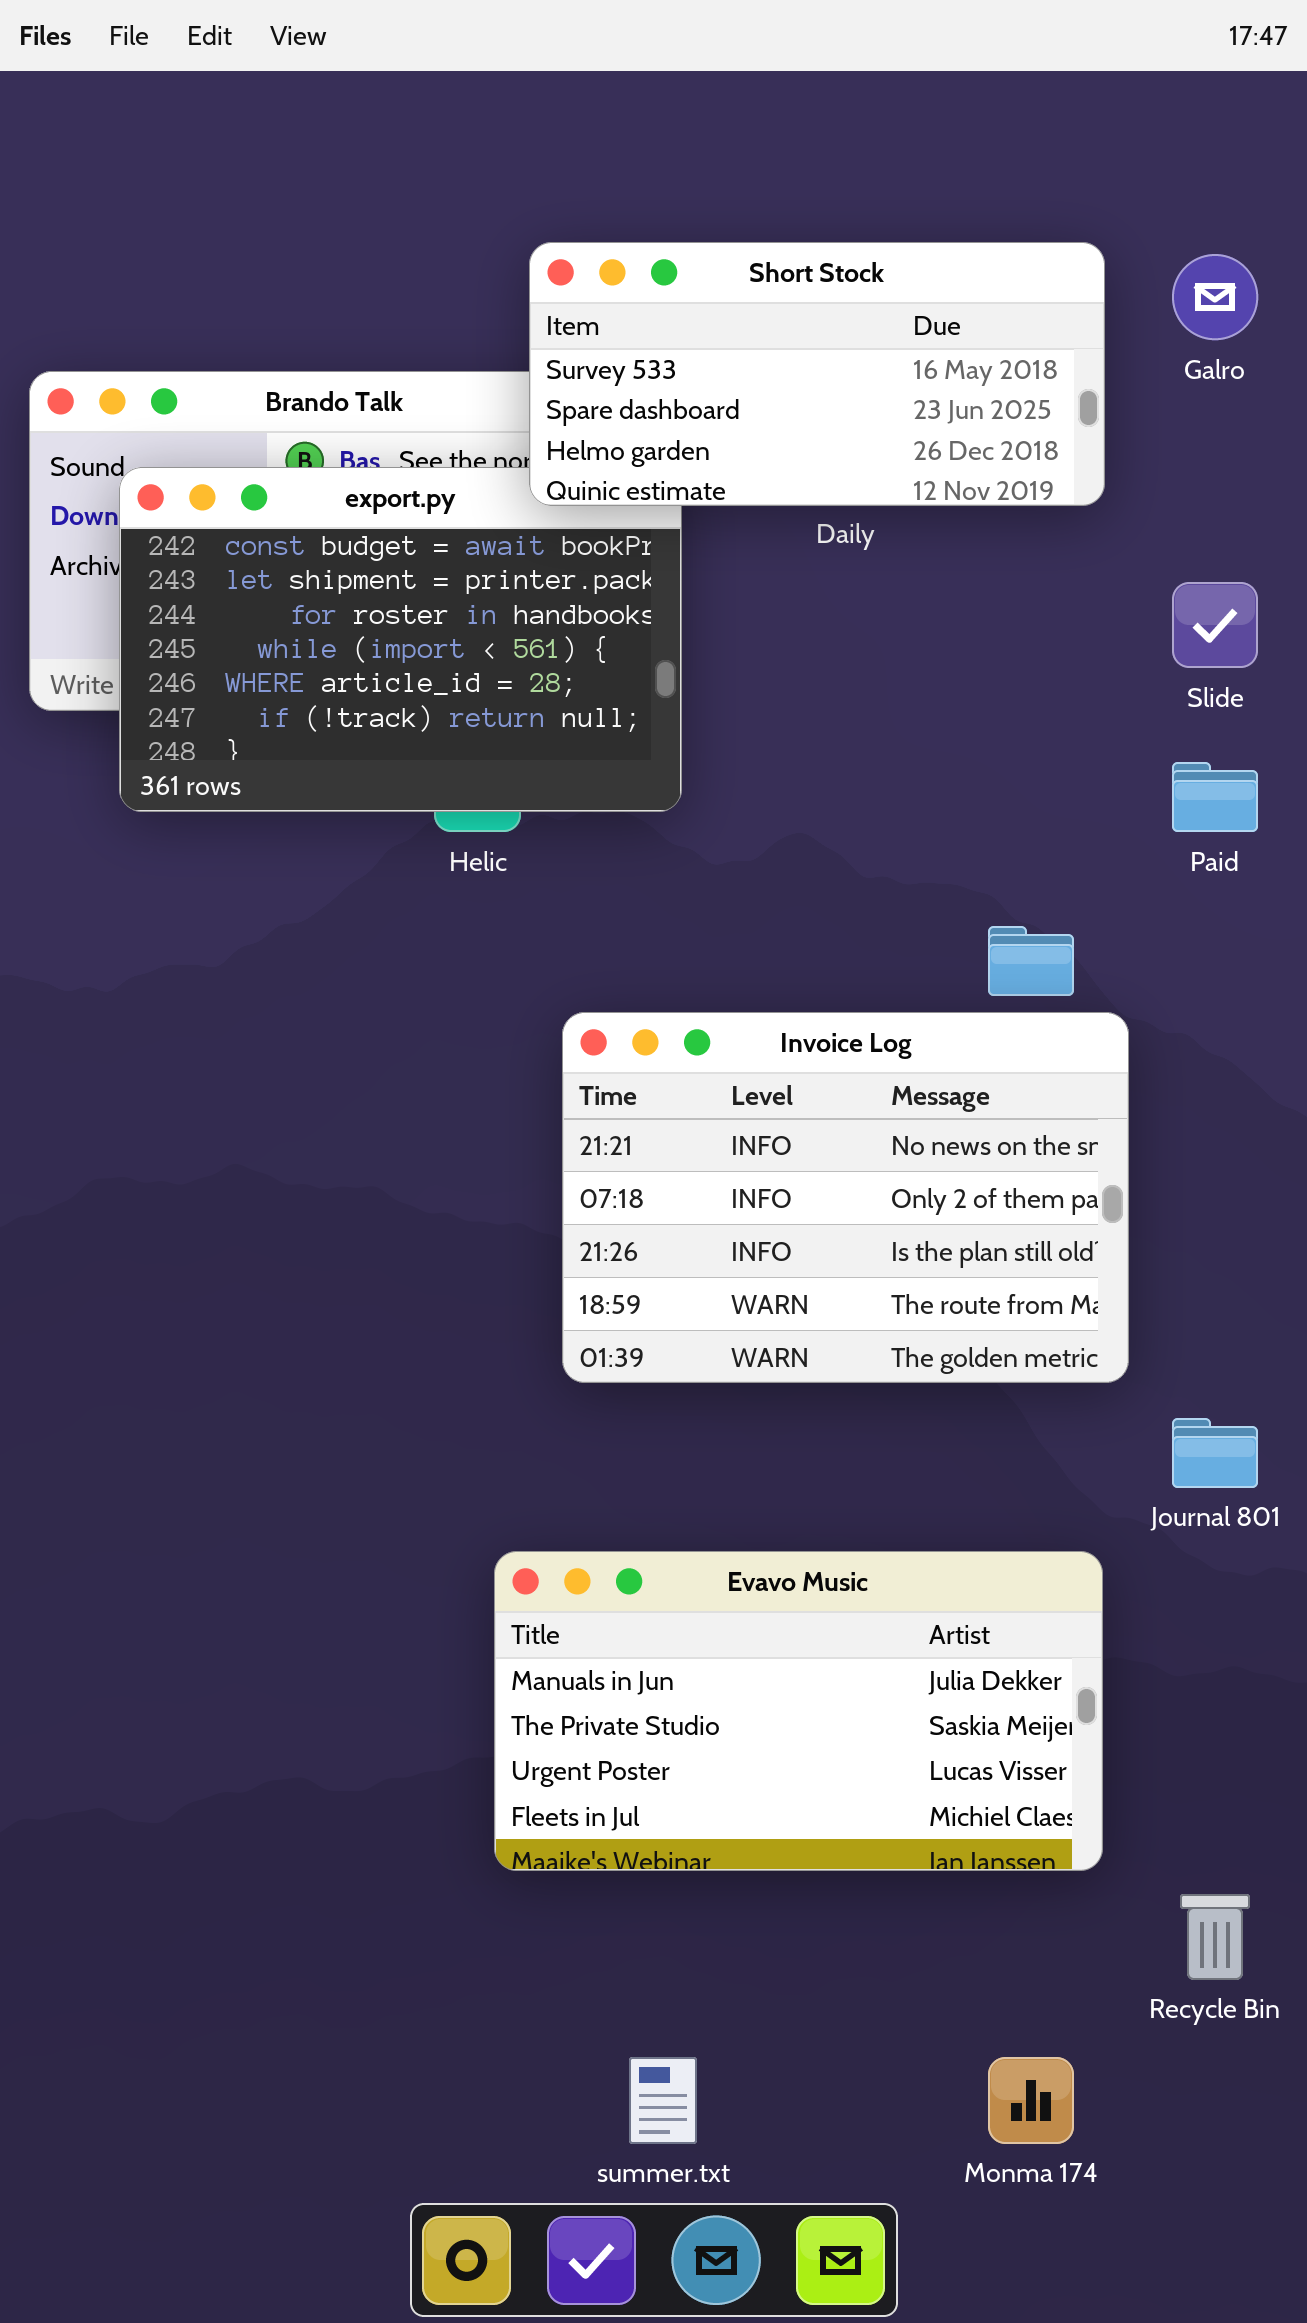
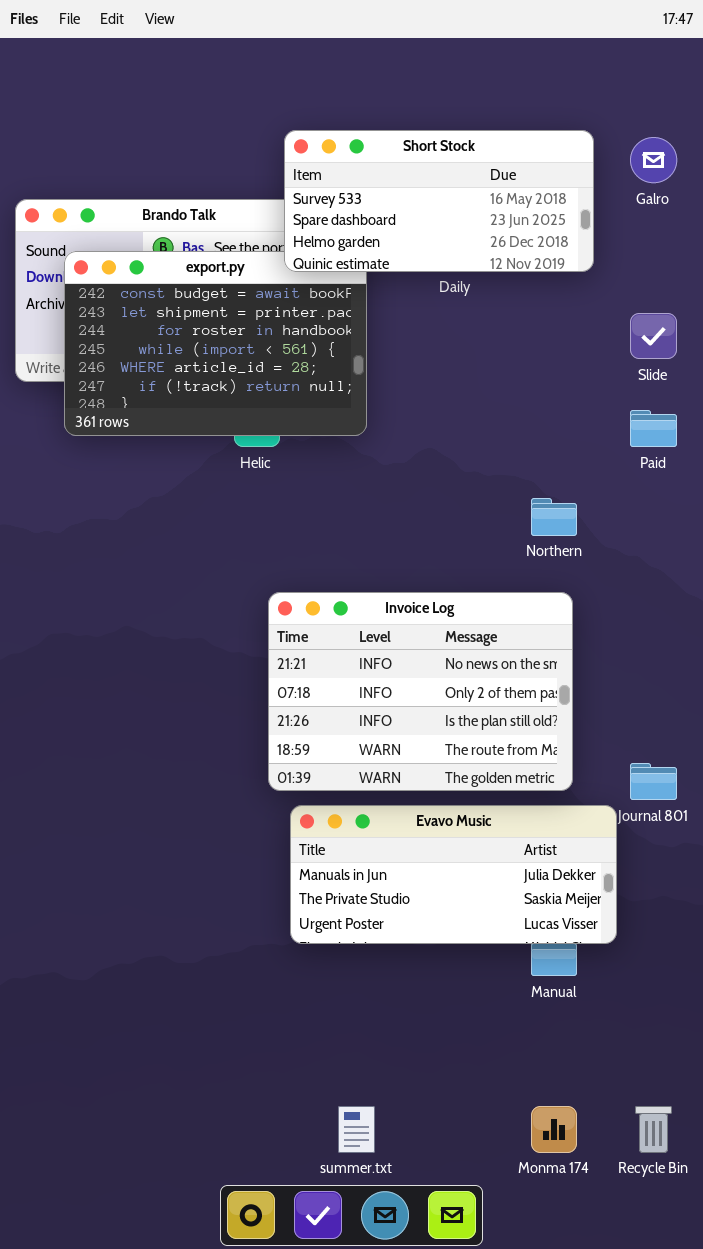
Invoice Log: [562,1012,1129,1383] -> [268,592,573,791], moved
Evavo Music: [494,1551,1103,1871] -> [290,805,617,944], moved, resized
Recycle Bin: [1180,1894,1250,1980] -> [635,1106,672,1153], moved

